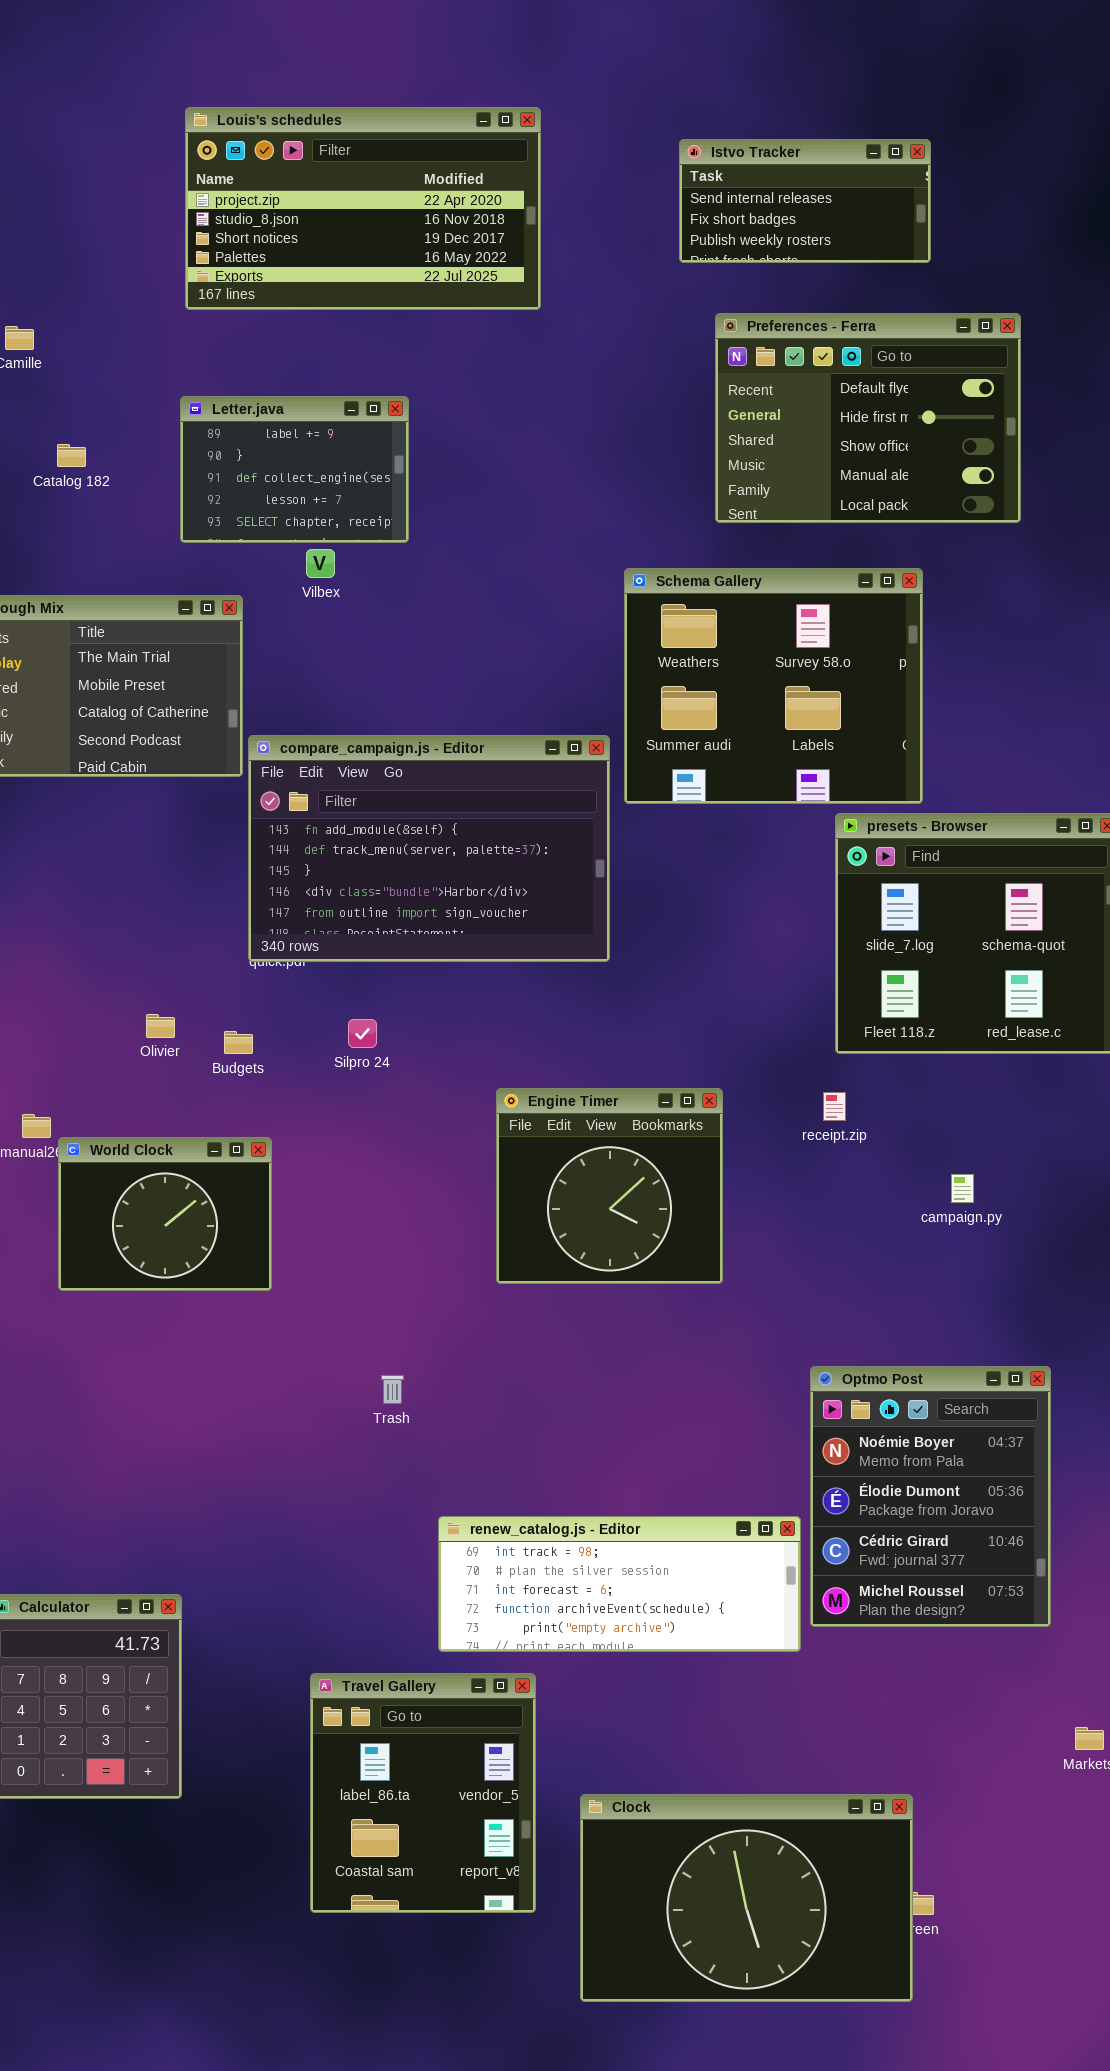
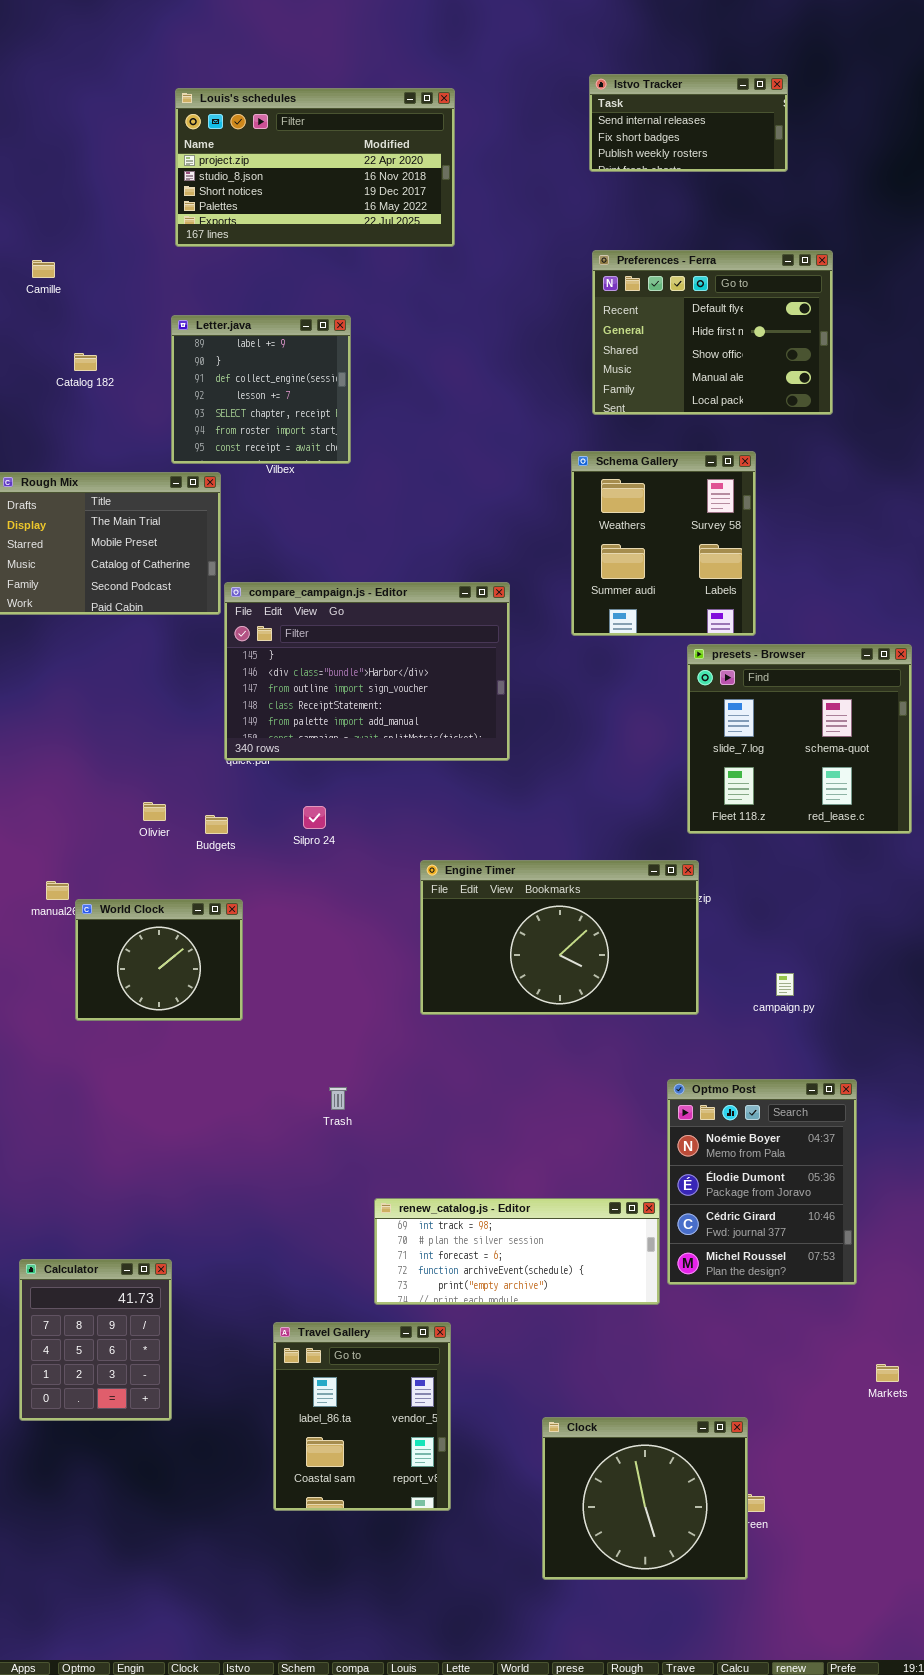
Istvo Tracker: [679,139,931,263] -> [589,74,788,172], moved
Letter.java: [180,396,409,543] -> [171,315,351,464], resized
Schema Gallery: [624,568,923,804] -> [571,451,756,636], resized
compare_campaign.js - Editor: [248,735,610,962] -> [224,582,510,761], scrolled down 2 rows
Engine Timer: [496,1088,723,1284] -> [420,860,699,1015], resized
campaign.py: [951,1174,974,1203] -> [776,973,794,996], moved
Clock: [580,1794,913,2002] -> [542,1417,748,1580], resized

